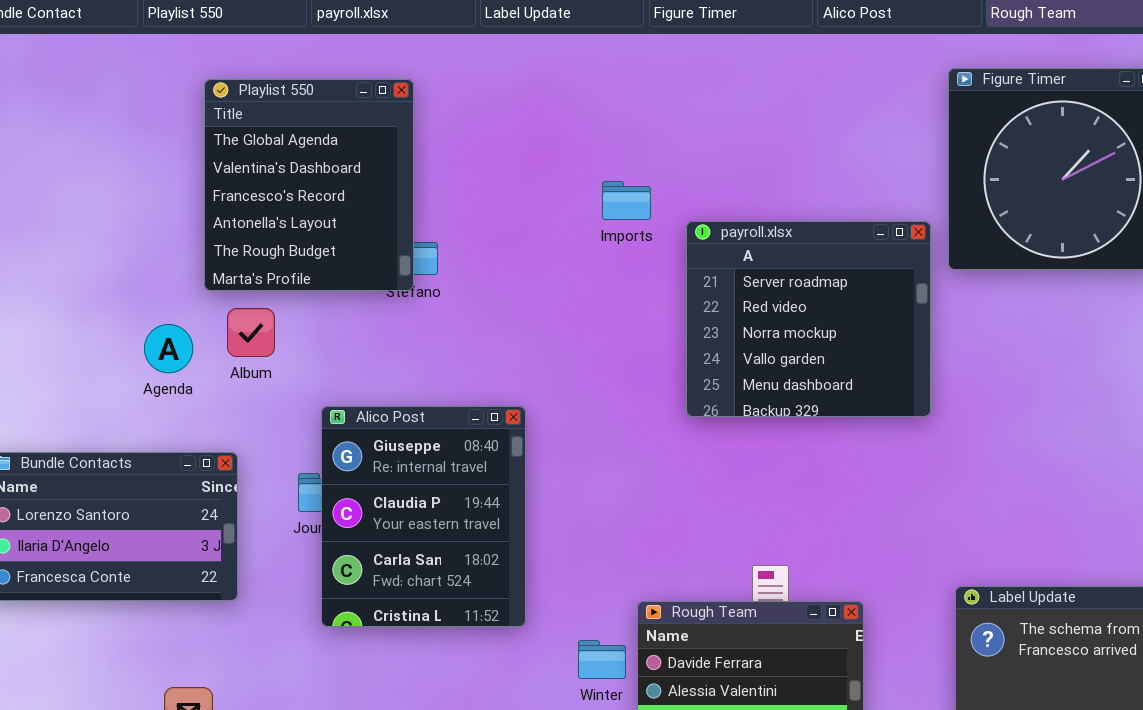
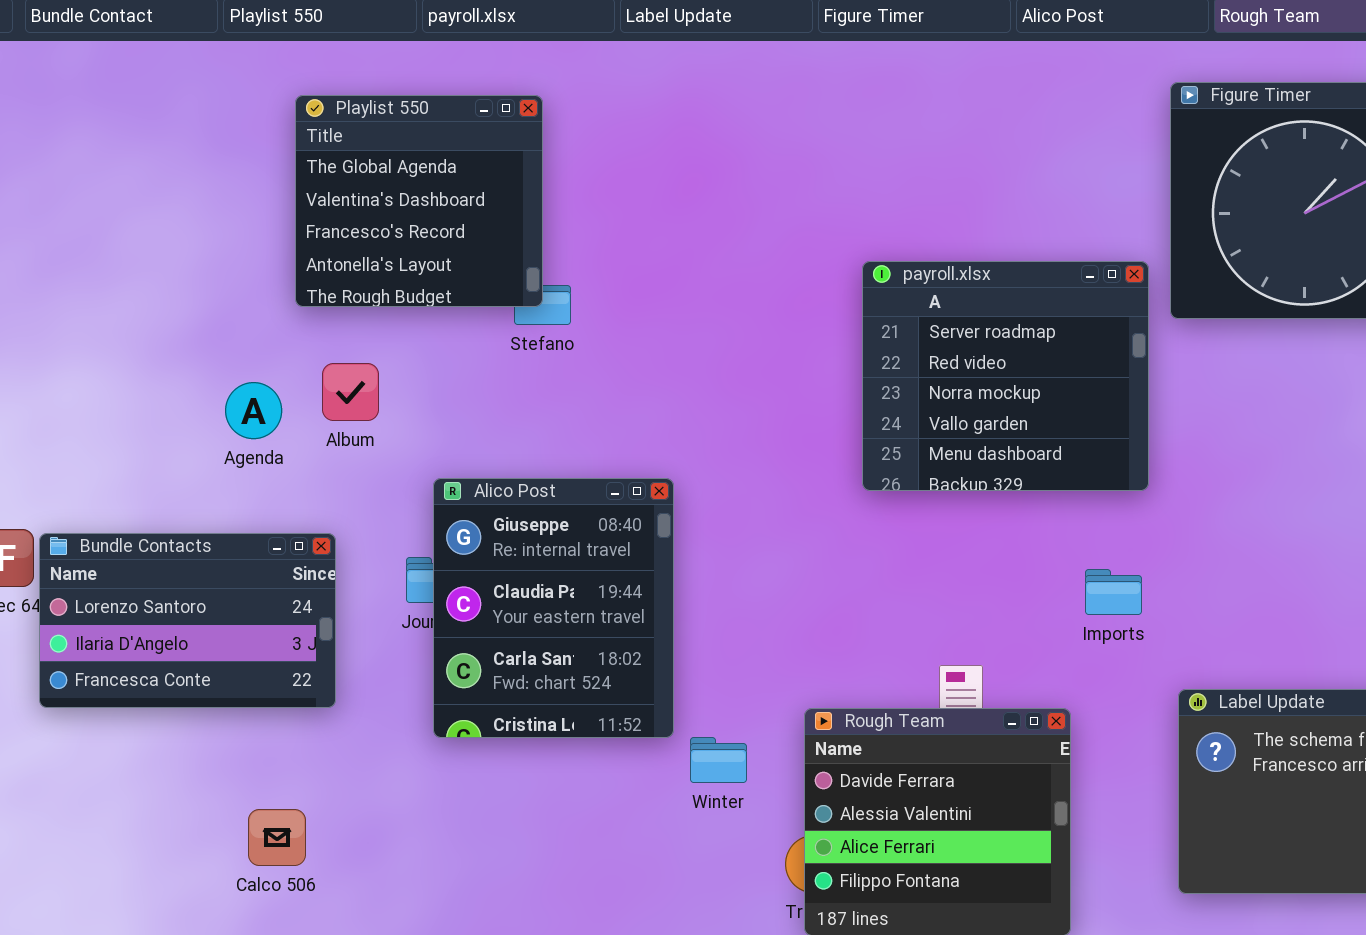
Playlist 550: [204,79,414,291] -> [295,95,543,307], resized
Imports: [602,181,651,220] -> [1085,569,1142,615], moved
Winter: [578,640,626,679] -> [690,737,747,783], moved

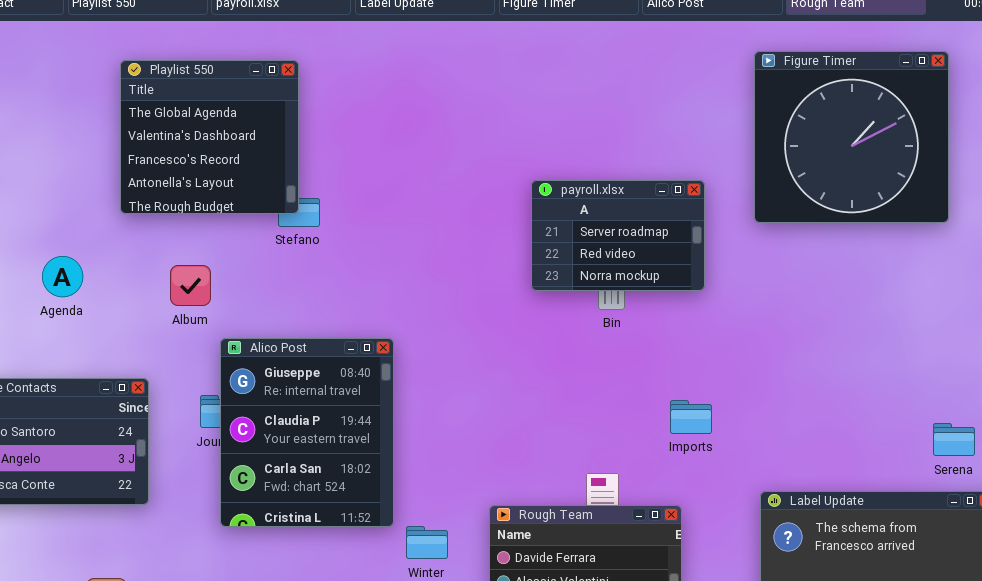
payroll.xlsx: [862,261,1149,491] -> [531,180,705,291], resized
Album: [322,363,379,421] -> [170,265,211,306], moved
Agenda: [225,382,282,439] -> [42,256,83,297], moved
Imports: [1085,569,1142,615] -> [670,400,712,434], moved

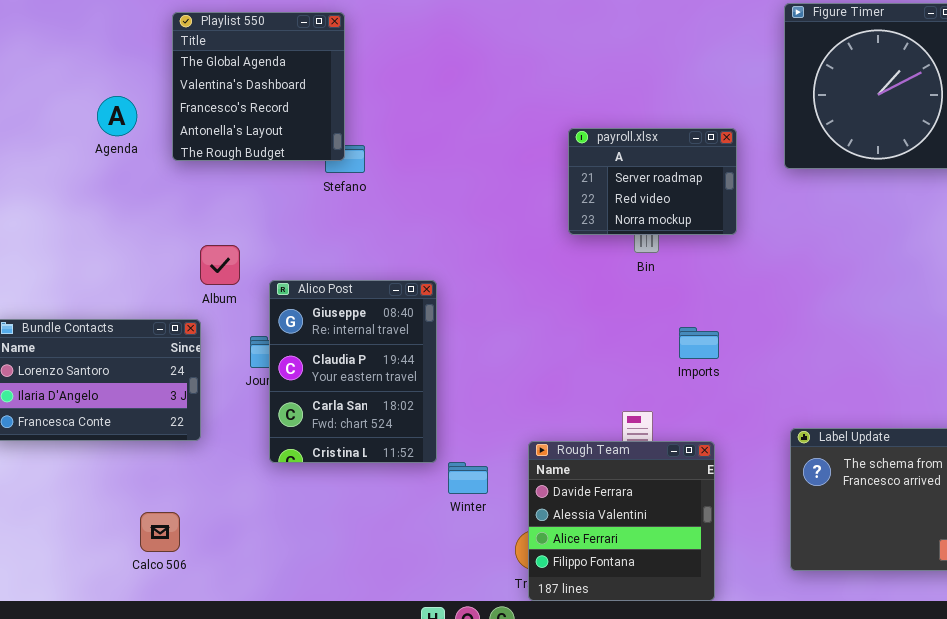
Agenda: [42,256,83,297] -> [97,96,137,136], moved
Album: [170,265,211,306] -> [200,245,240,285], moved
Imports: [670,400,712,434] -> [679,327,719,359], moved

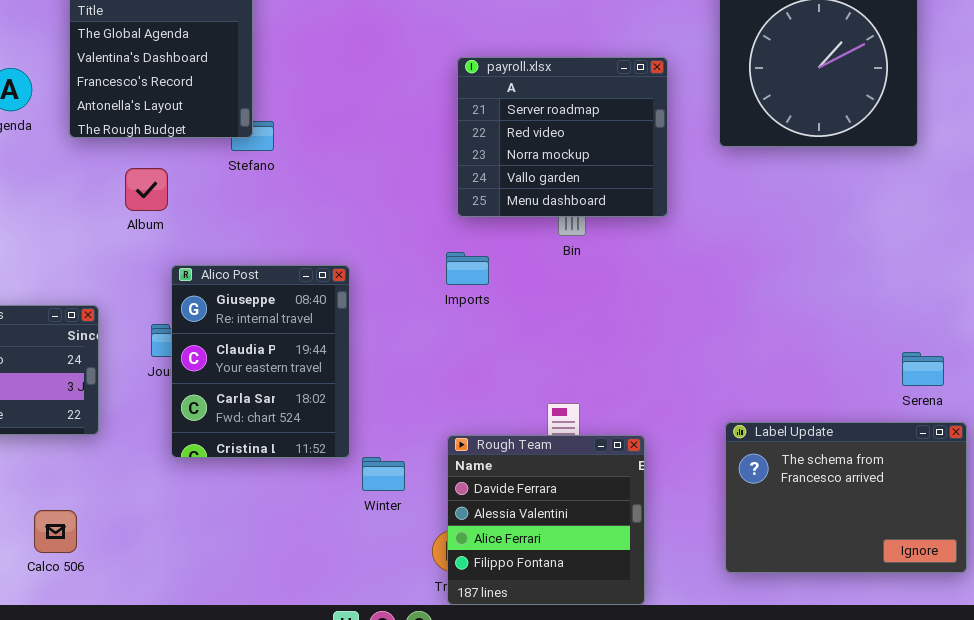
payroll.xlsx: [568,128,737,235] -> [457,57,668,217], resized
Album: [200,245,240,285] -> [125,168,168,211], moved
Imports: [679,327,719,359] -> [446,252,489,285], moved

